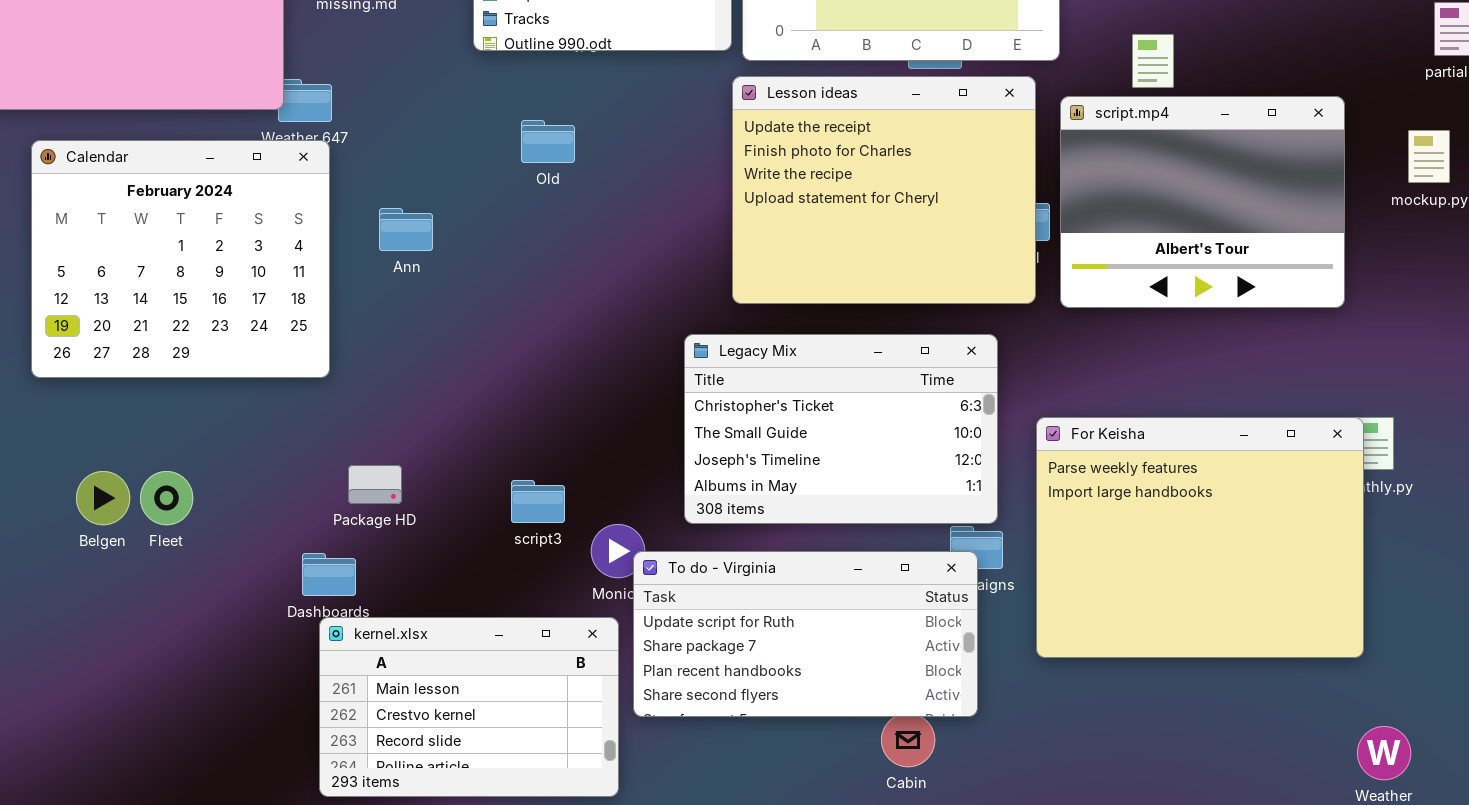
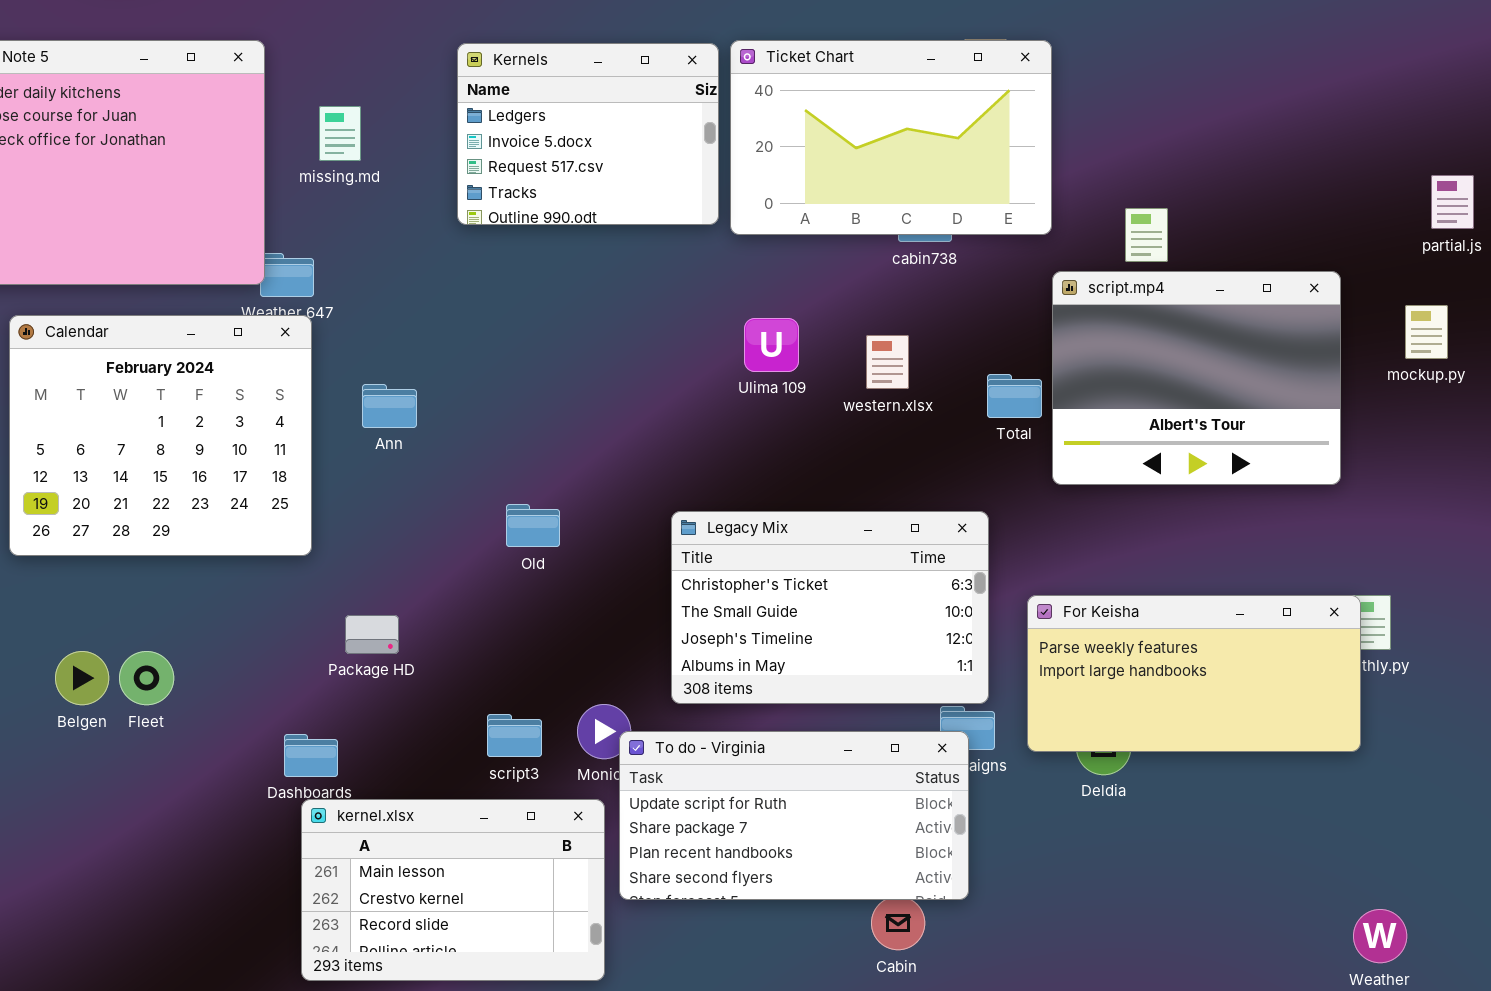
Lesson ideas: [732,76,1036,304] -> none, closed
Old: [521,120,575,163] -> [506,504,560,547], moved
For Keisha: [1036,417,1364,658] -> [1027,595,1361,752], resized
Package HD: [348,465,402,504] -> [345,615,399,654], moved
script3: [511,480,565,523] -> [487,714,542,757], moved

